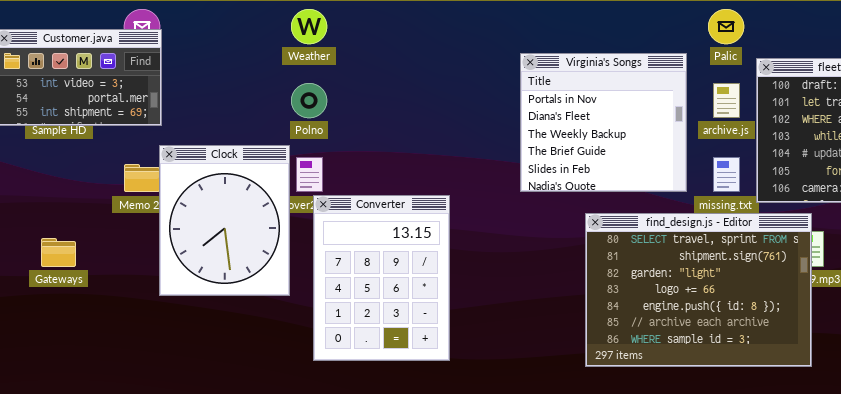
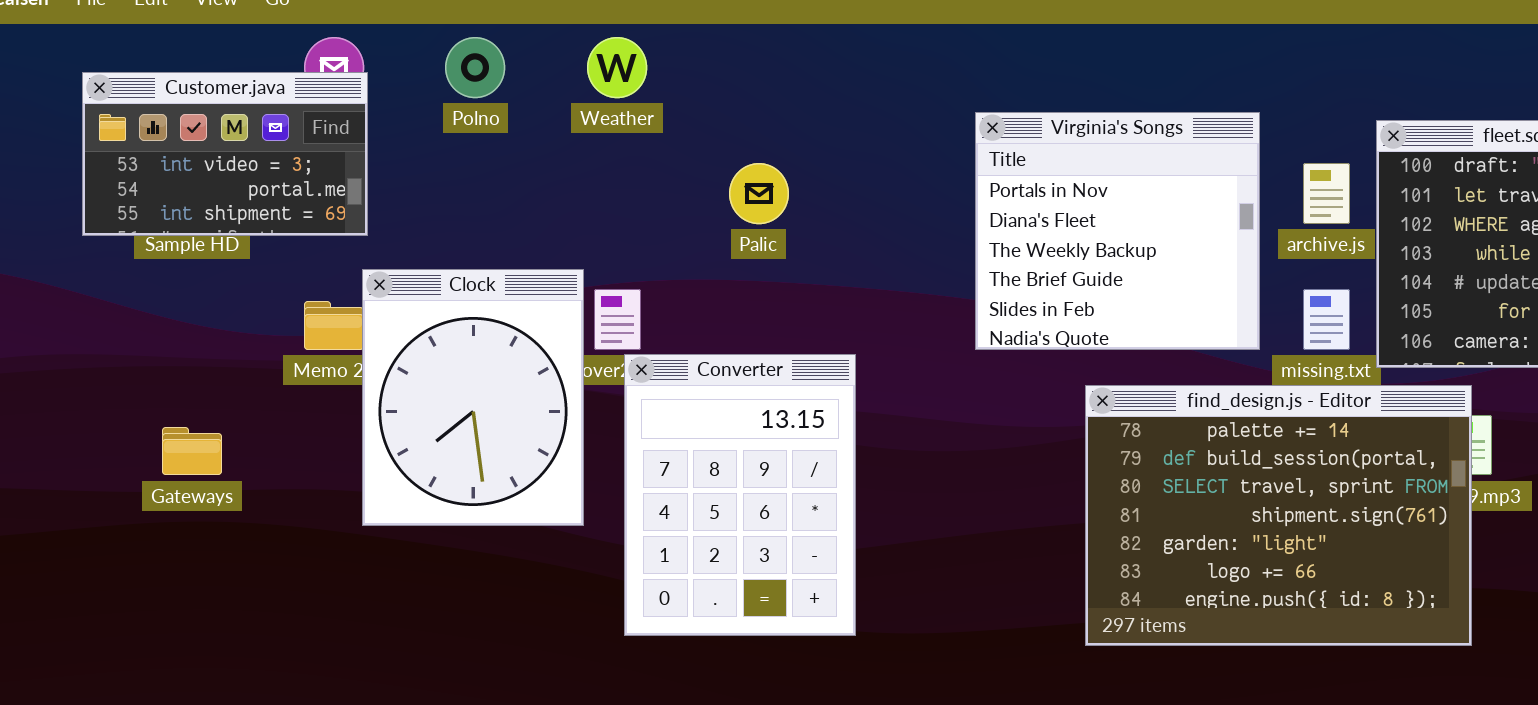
Palic: [708,9,744,44] -> [729,163,789,224], moved
Polno: [291,83,327,118] -> [445,37,505,98], moved
find_design.js - Editor: [585,213,812,367] -> [1085,385,1472,646], scrolled up 2 rows

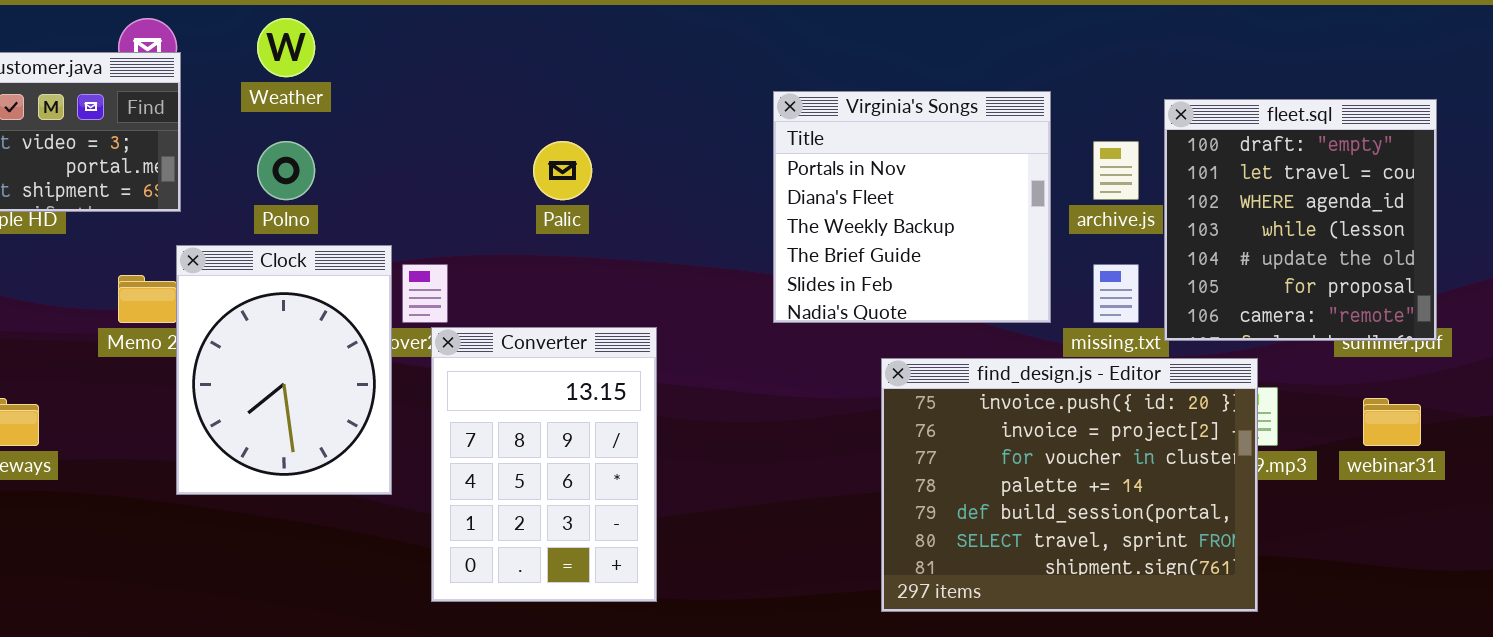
Polno: [445,37,505,98] -> [257,141,315,200], moved
Weather: [587,37,647,98] -> [257,18,315,77], moved
find_design.js - Editor: [1085,385,1472,646] -> [881,358,1258,612], scrolled up 3 rows

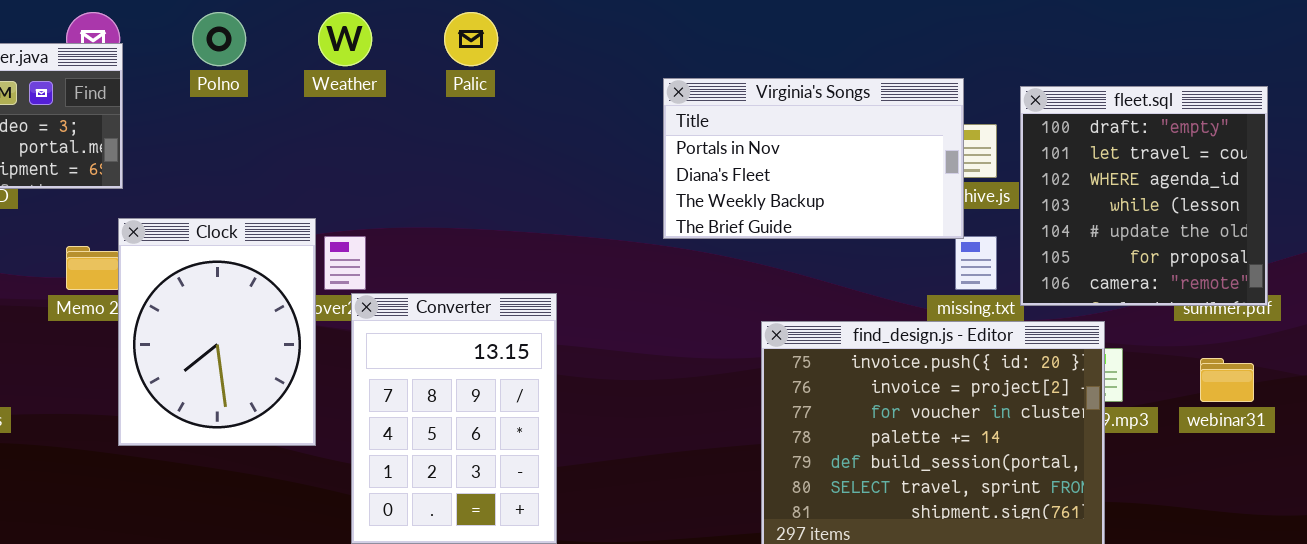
Weather: [257,18,315,77] -> [318,12,372,66], moved
Virginia's Songs: [773,91,1051,323] -> [663,78,964,239], resized
Polno: [257,141,315,200] -> [192,12,246,66], moved
Palic: [533,141,592,200] -> [444,12,498,66], moved

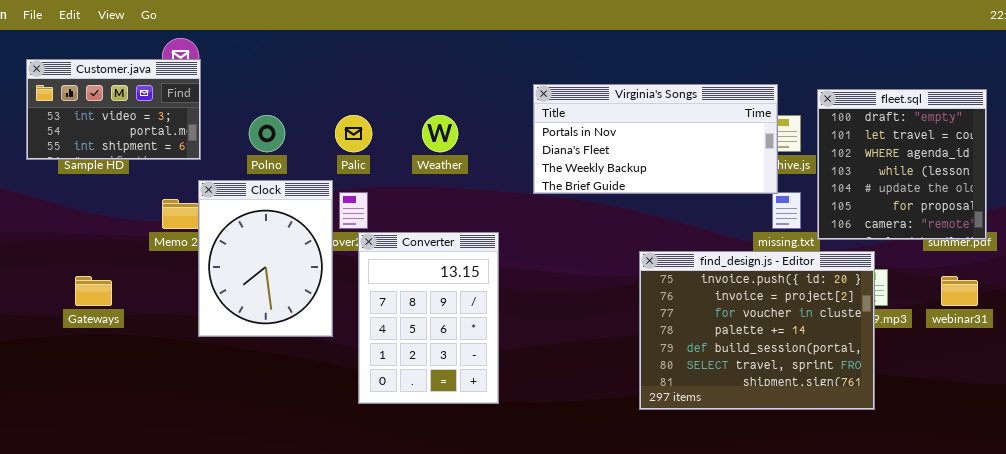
Polno: [192,12,246,66] -> [249,115,285,152], moved
Weather: [318,12,372,66] -> [422,115,458,152], moved
Palic: [444,12,498,66] -> [335,115,372,152], moved
Virginia's Songs: [663,78,964,239] -> [533,84,778,194], resized

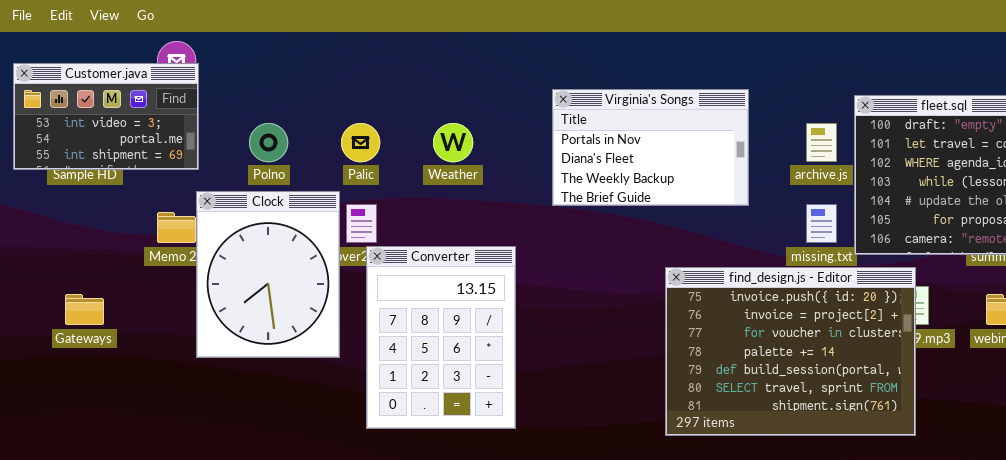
Virginia's Songs: [533,84,778,194] -> [552,89,749,206], resized

